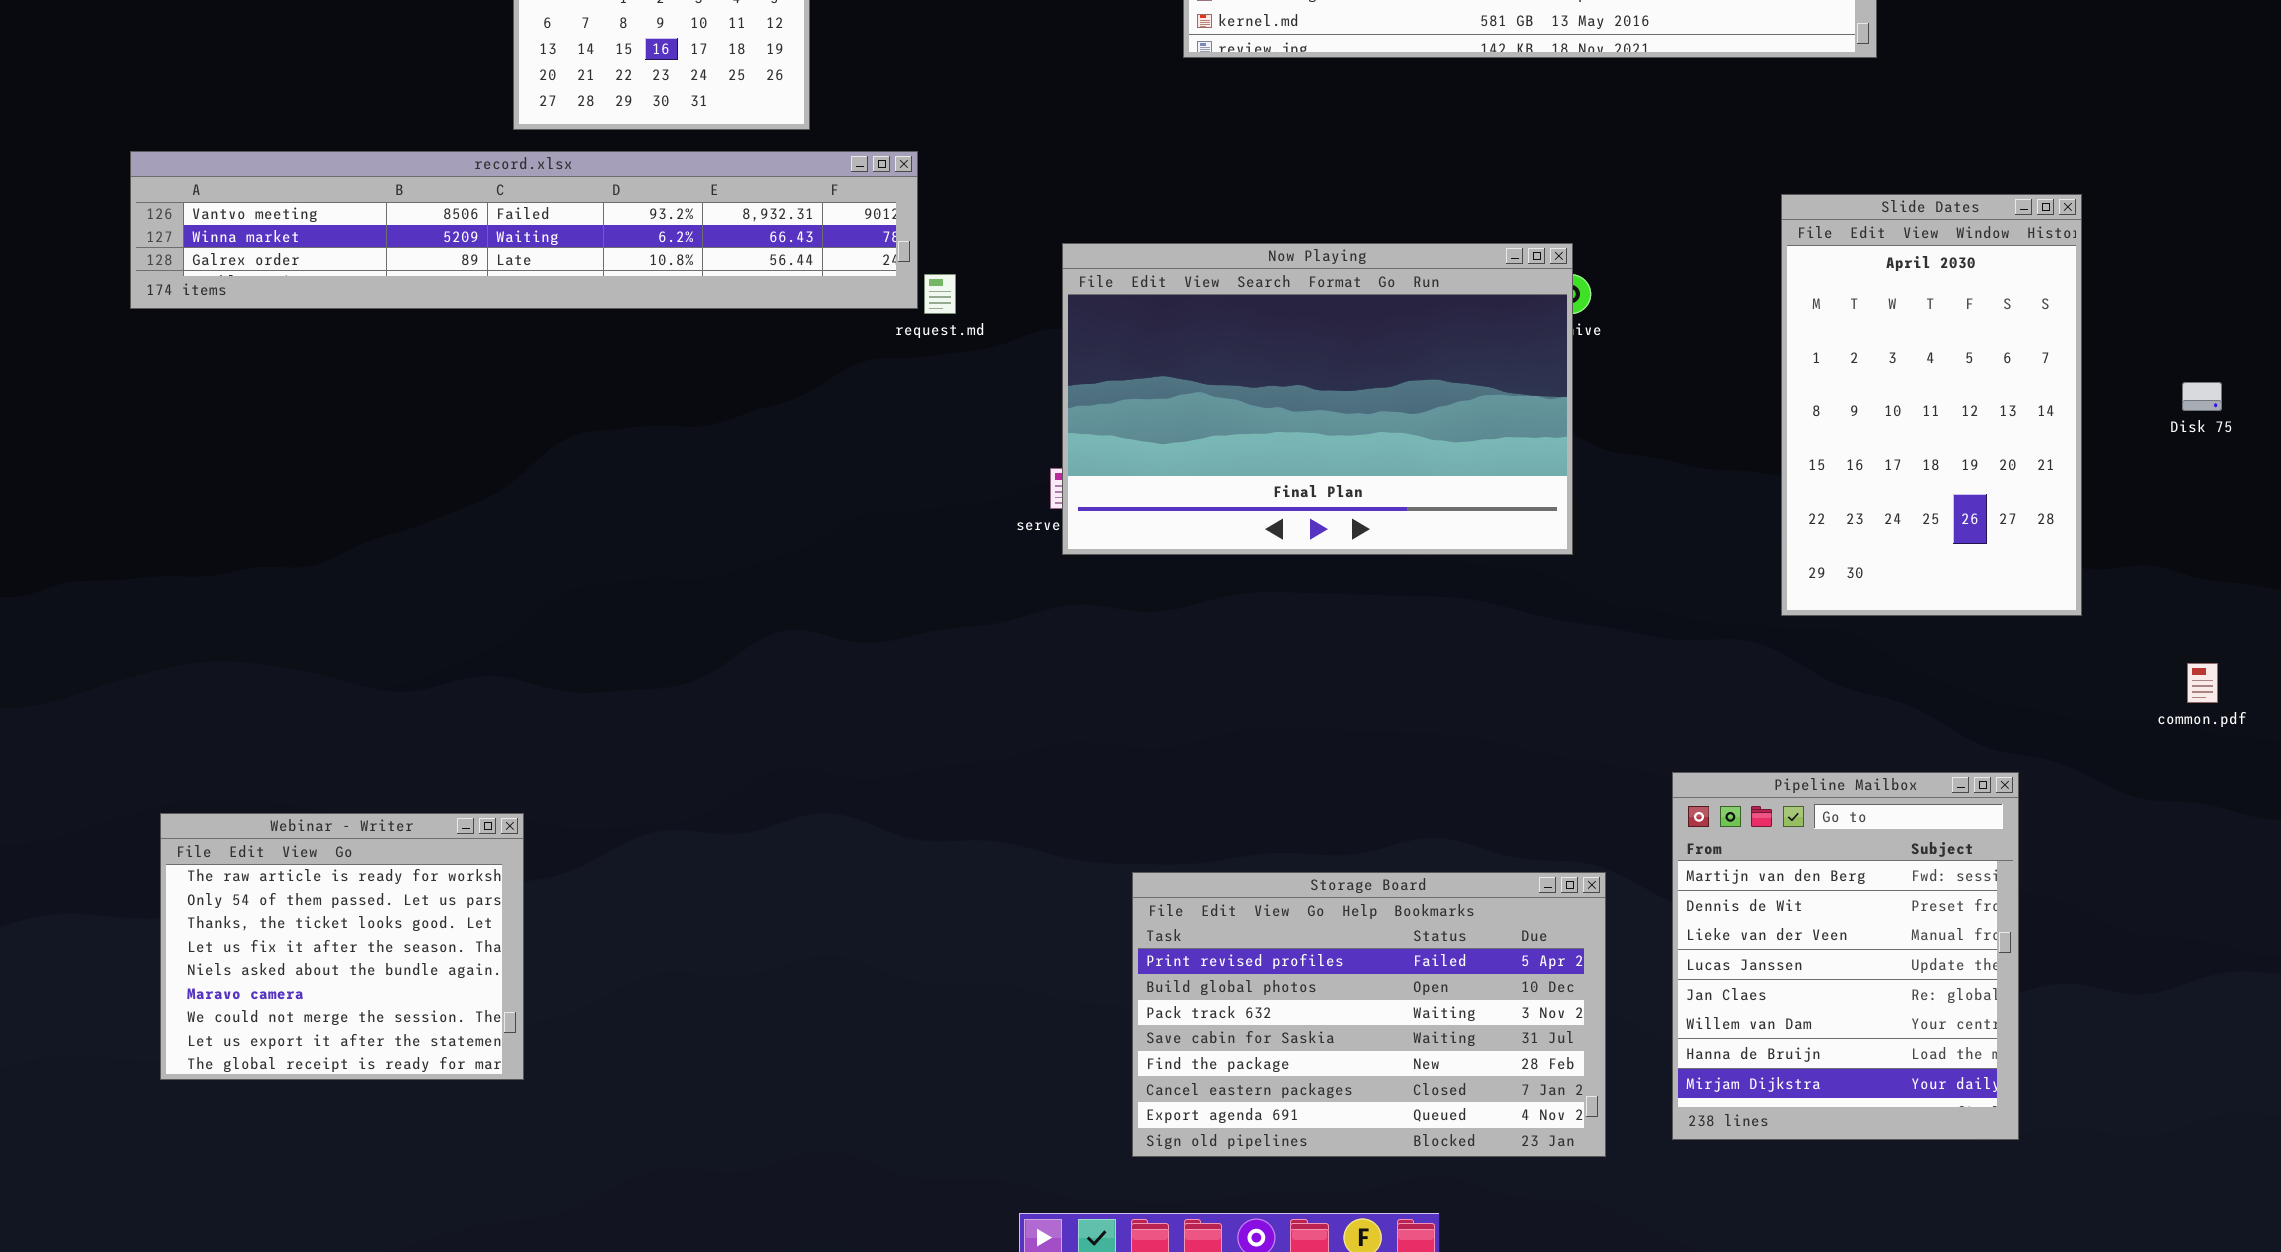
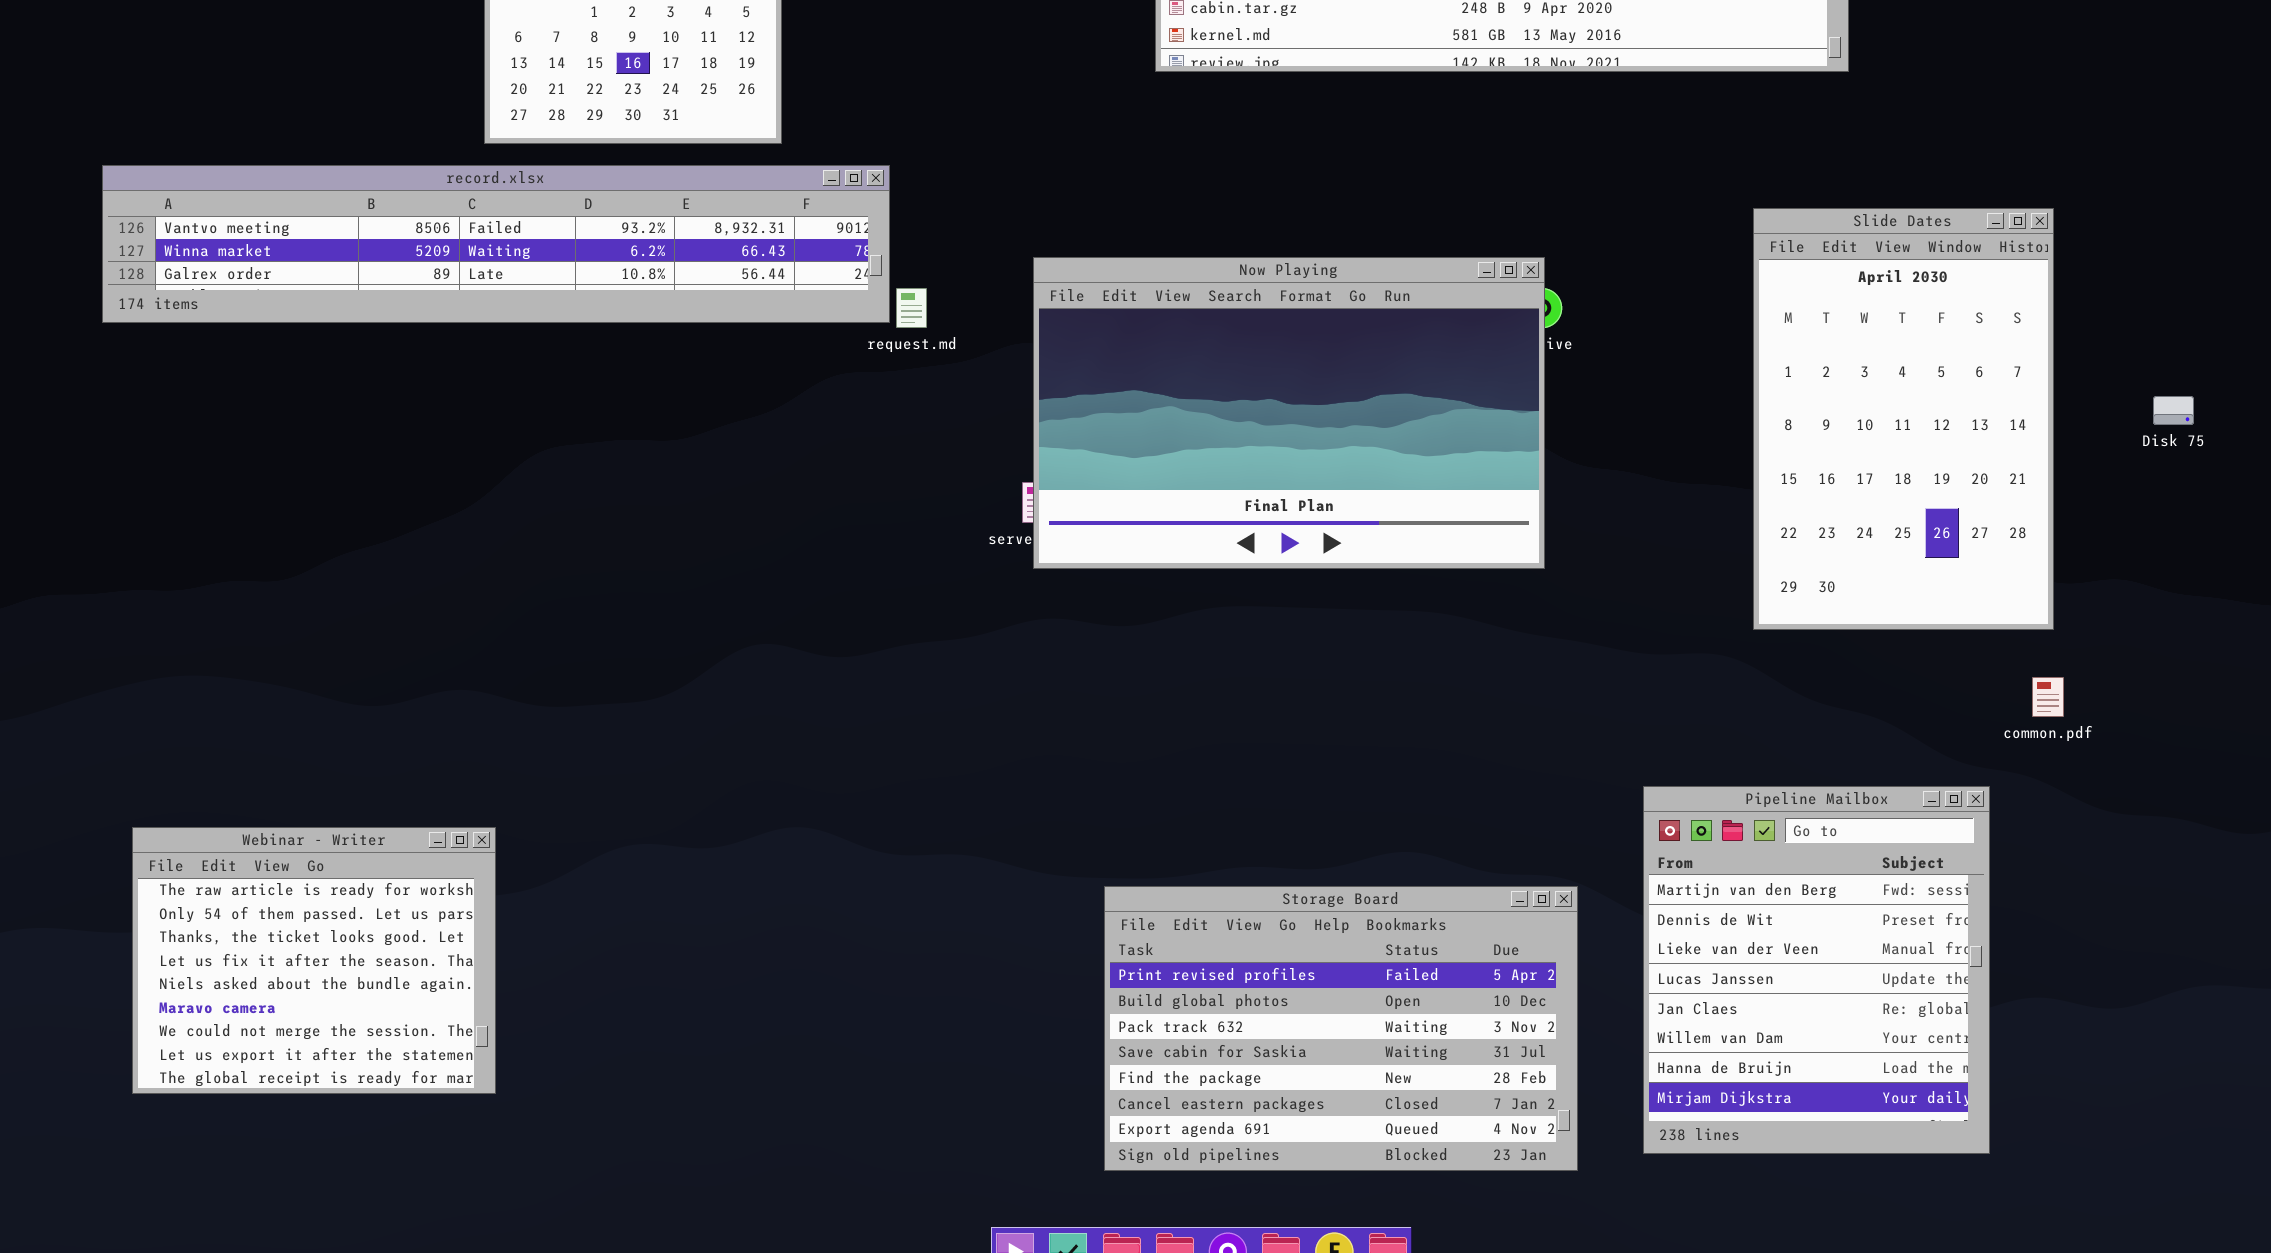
common.pdf: [2187,663,2218,703] -> [2032,677,2064,717], moved

